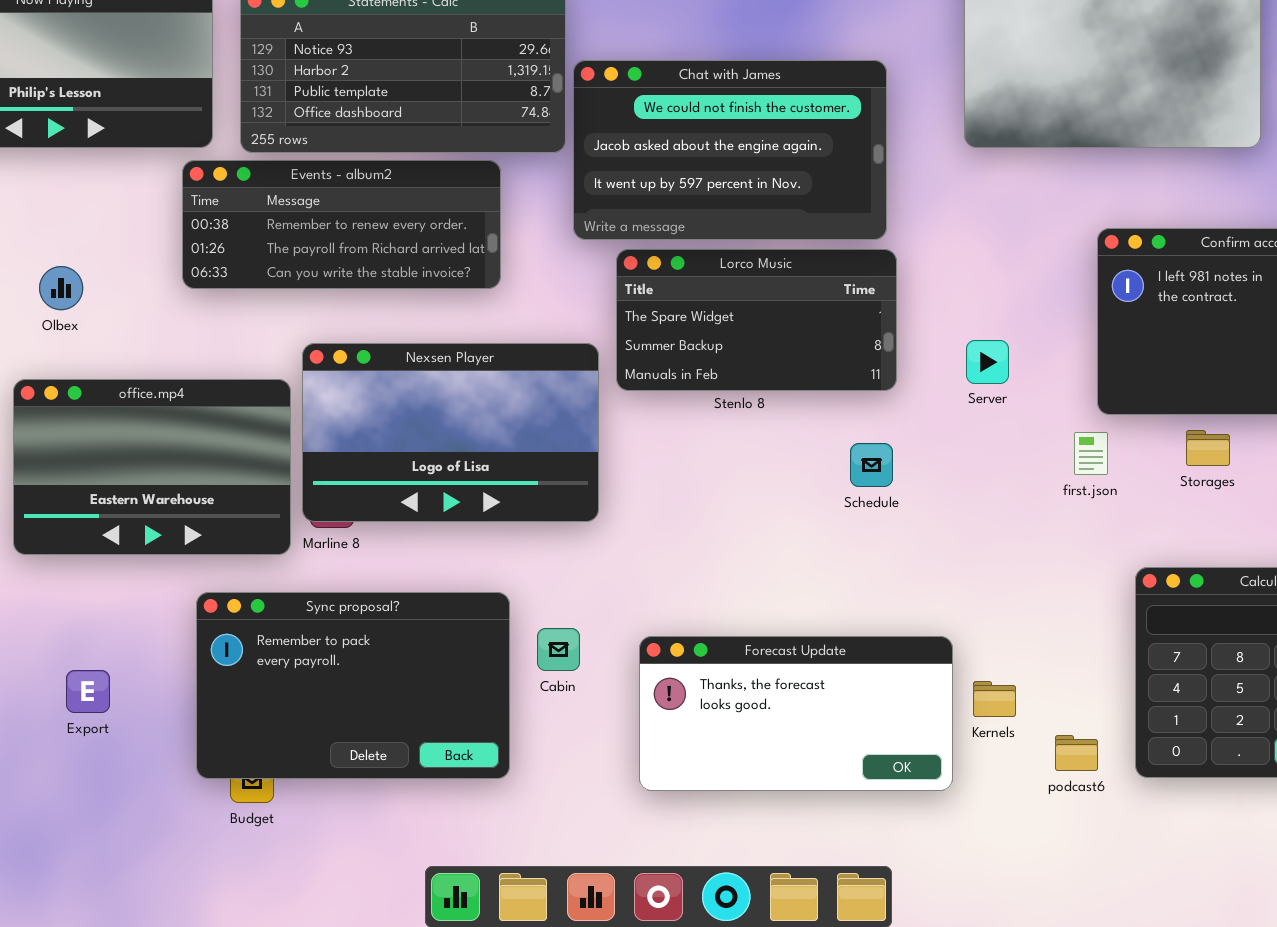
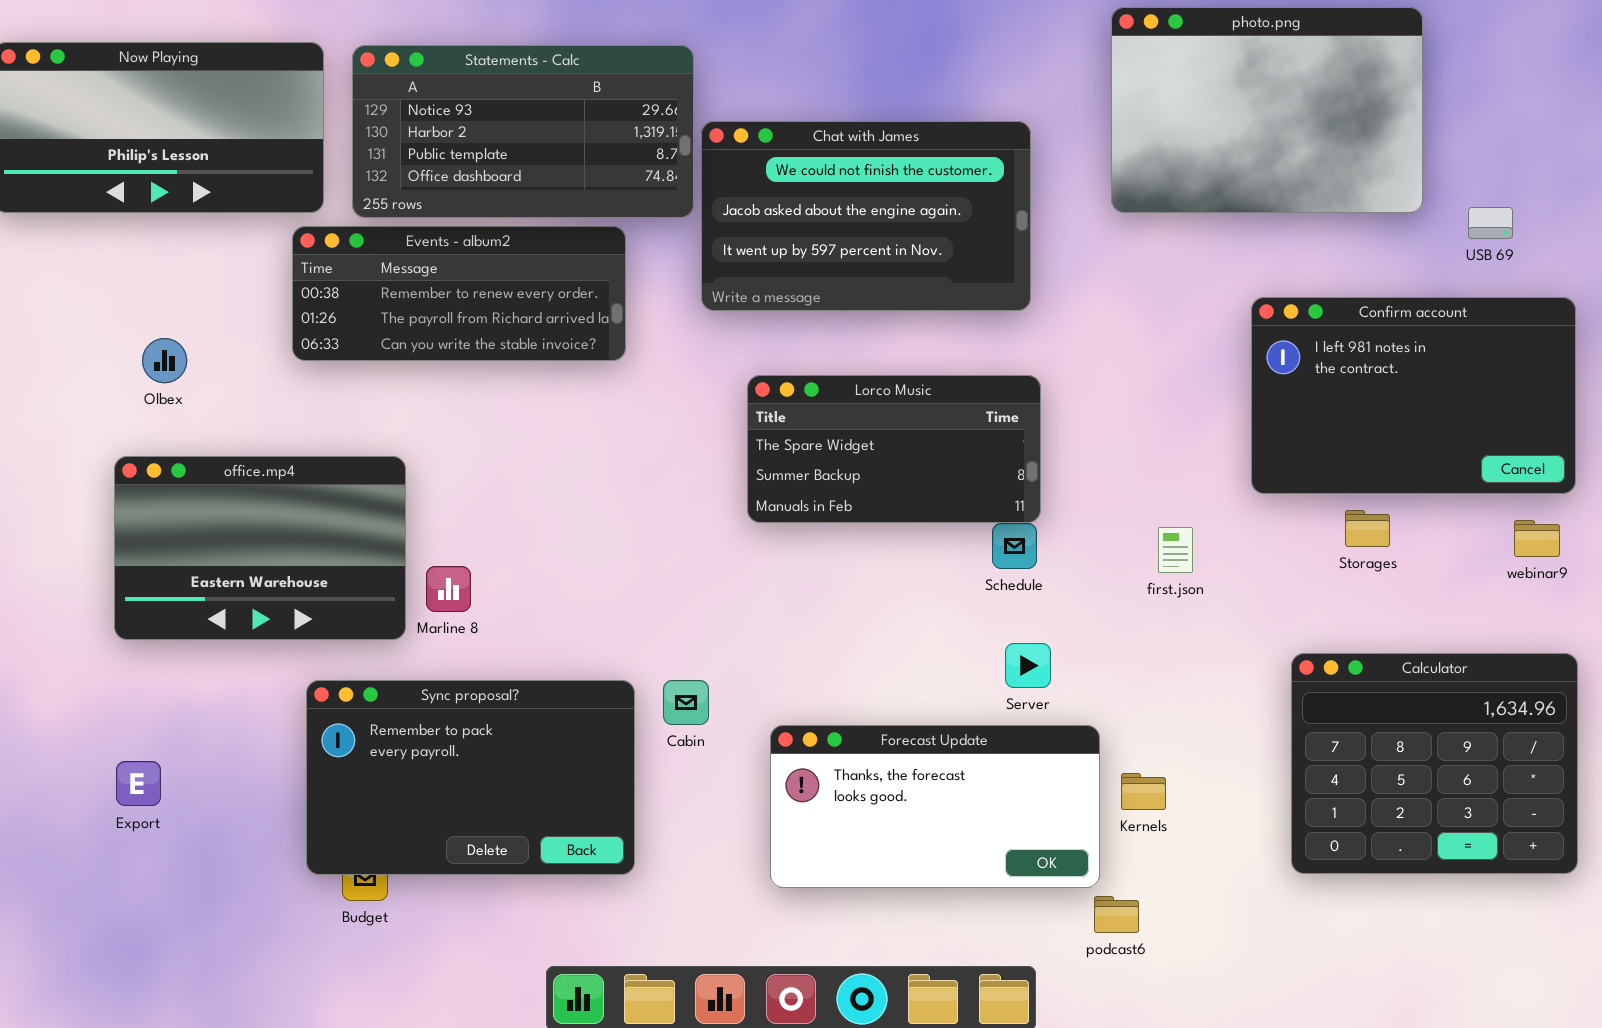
Lorco Music: [616,249,897,391] -> [747,375,1041,523], moved
Server: [966,340,1009,384] -> [1005,643,1051,688], moved
Nexsen Player: [302,343,599,522] -> none, closed
first.json: [1074,432,1108,475] -> [1158,527,1193,573], moved
Cabin: [537,628,580,671] -> [663,680,709,725], moved
Export: [66,670,110,713] -> [116,761,161,806], moved
podcast6: [1055,735,1098,771] -> [1094,896,1139,933], moved

